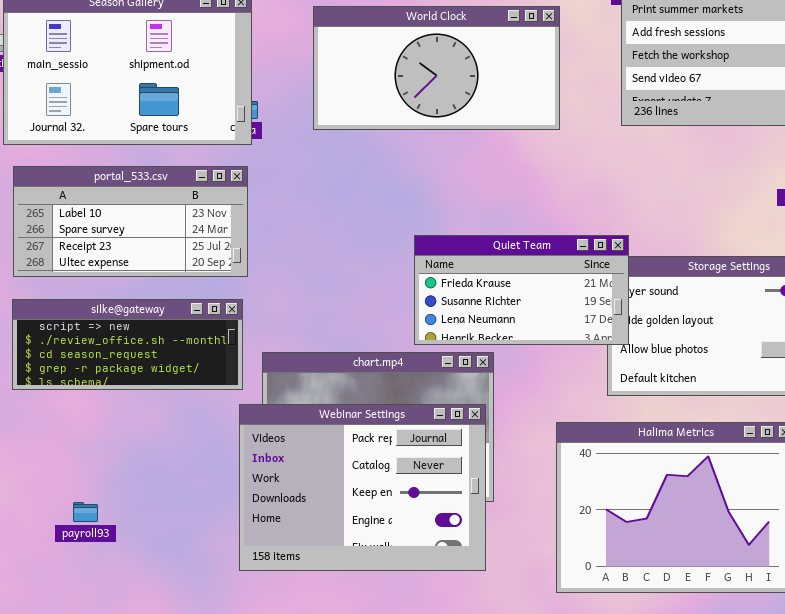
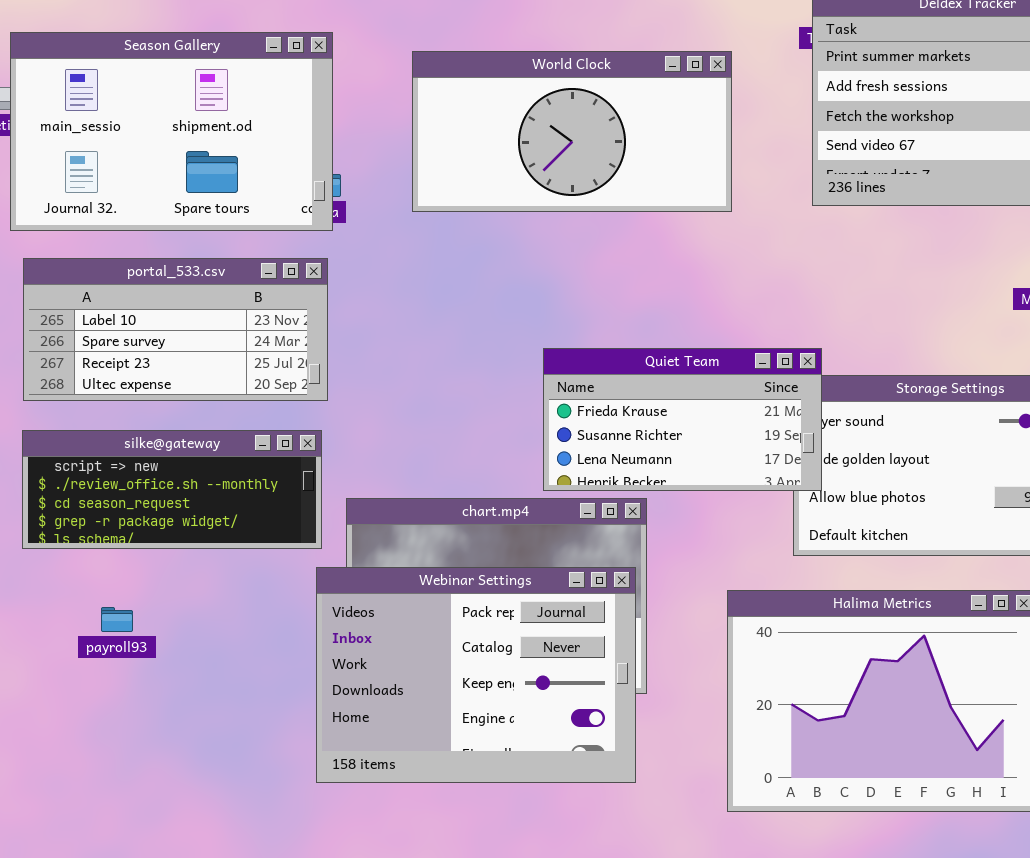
payroll93: [73,502,98,522] -> [101,607,133,632], moved

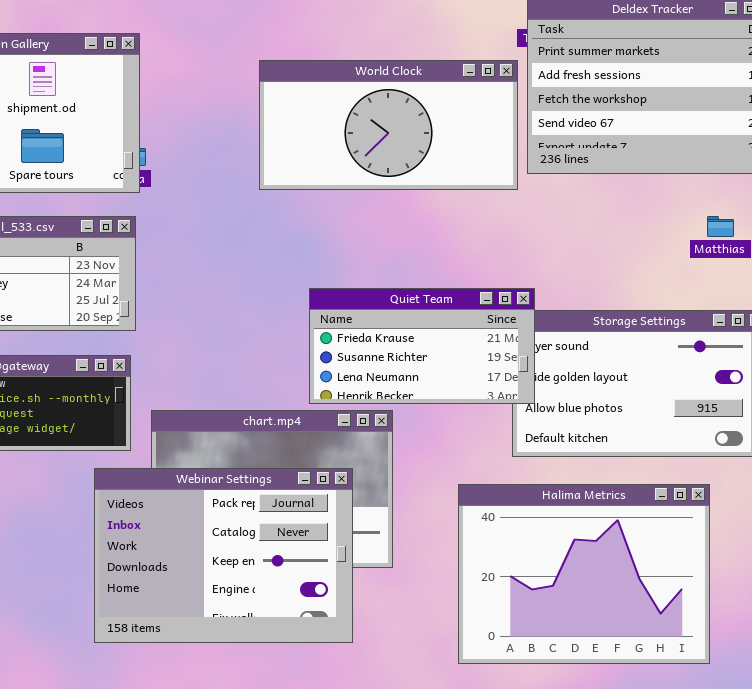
World Clock: [412,51,732,212] -> [259,60,518,190], moved
Webinar Settings: [316,567,636,783] -> [94,468,353,643], moved

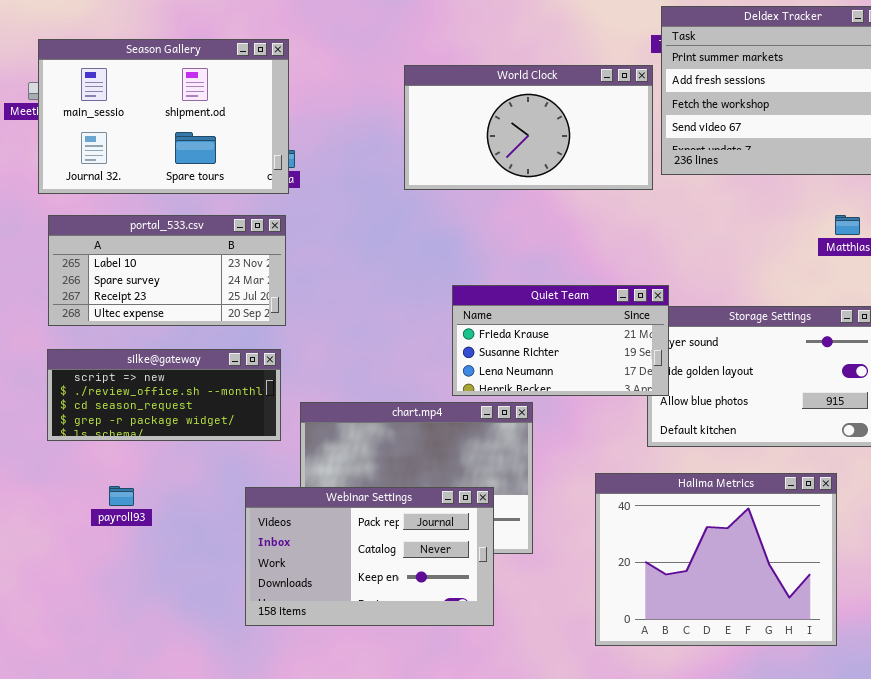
Webinar Settings: [94,468,353,643] -> [245,487,494,626], resized

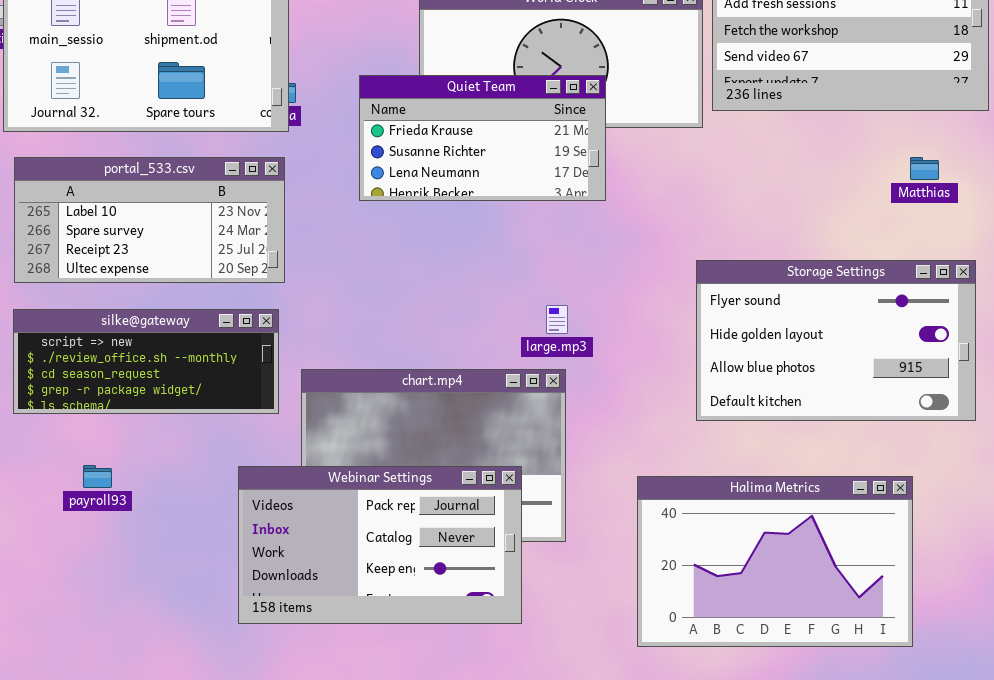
Quiet Team: [452,285,669,396] -> [359,75,606,201], moved
Halima Metrics: [595,473,837,646] -> [637,476,913,647], resized

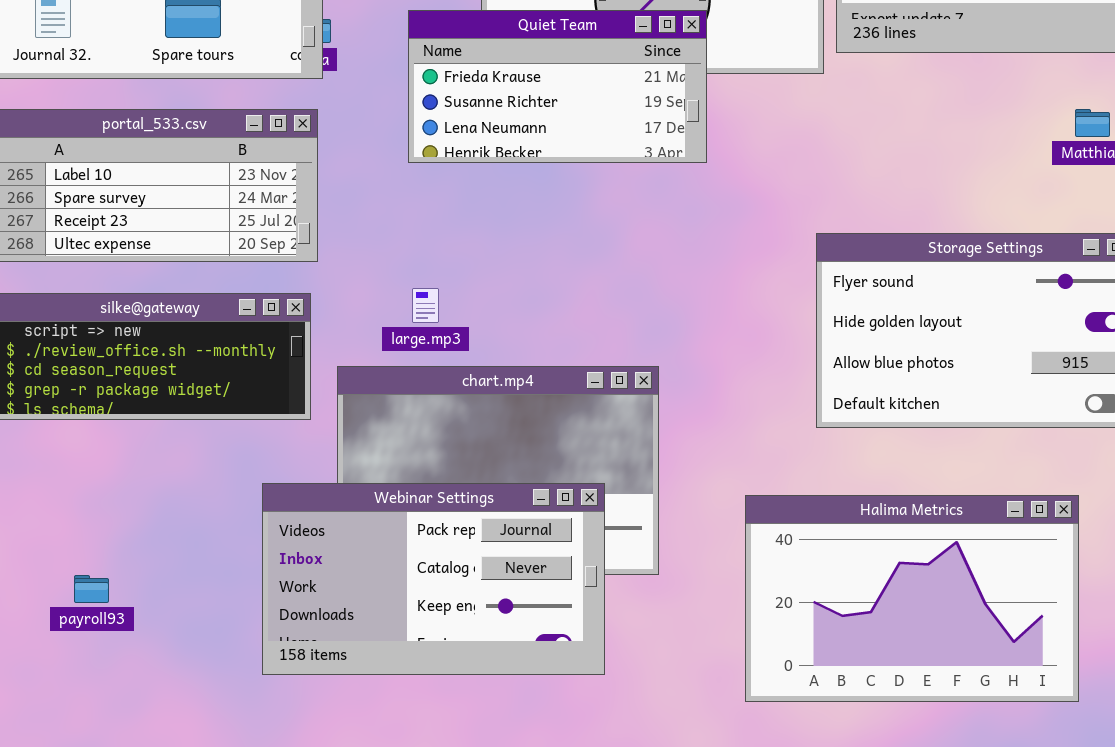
large.mp3: [546,305,568,334] -> [412,288,439,323], moved
payroll93: [83,465,112,488] -> [74,575,109,603], moved

